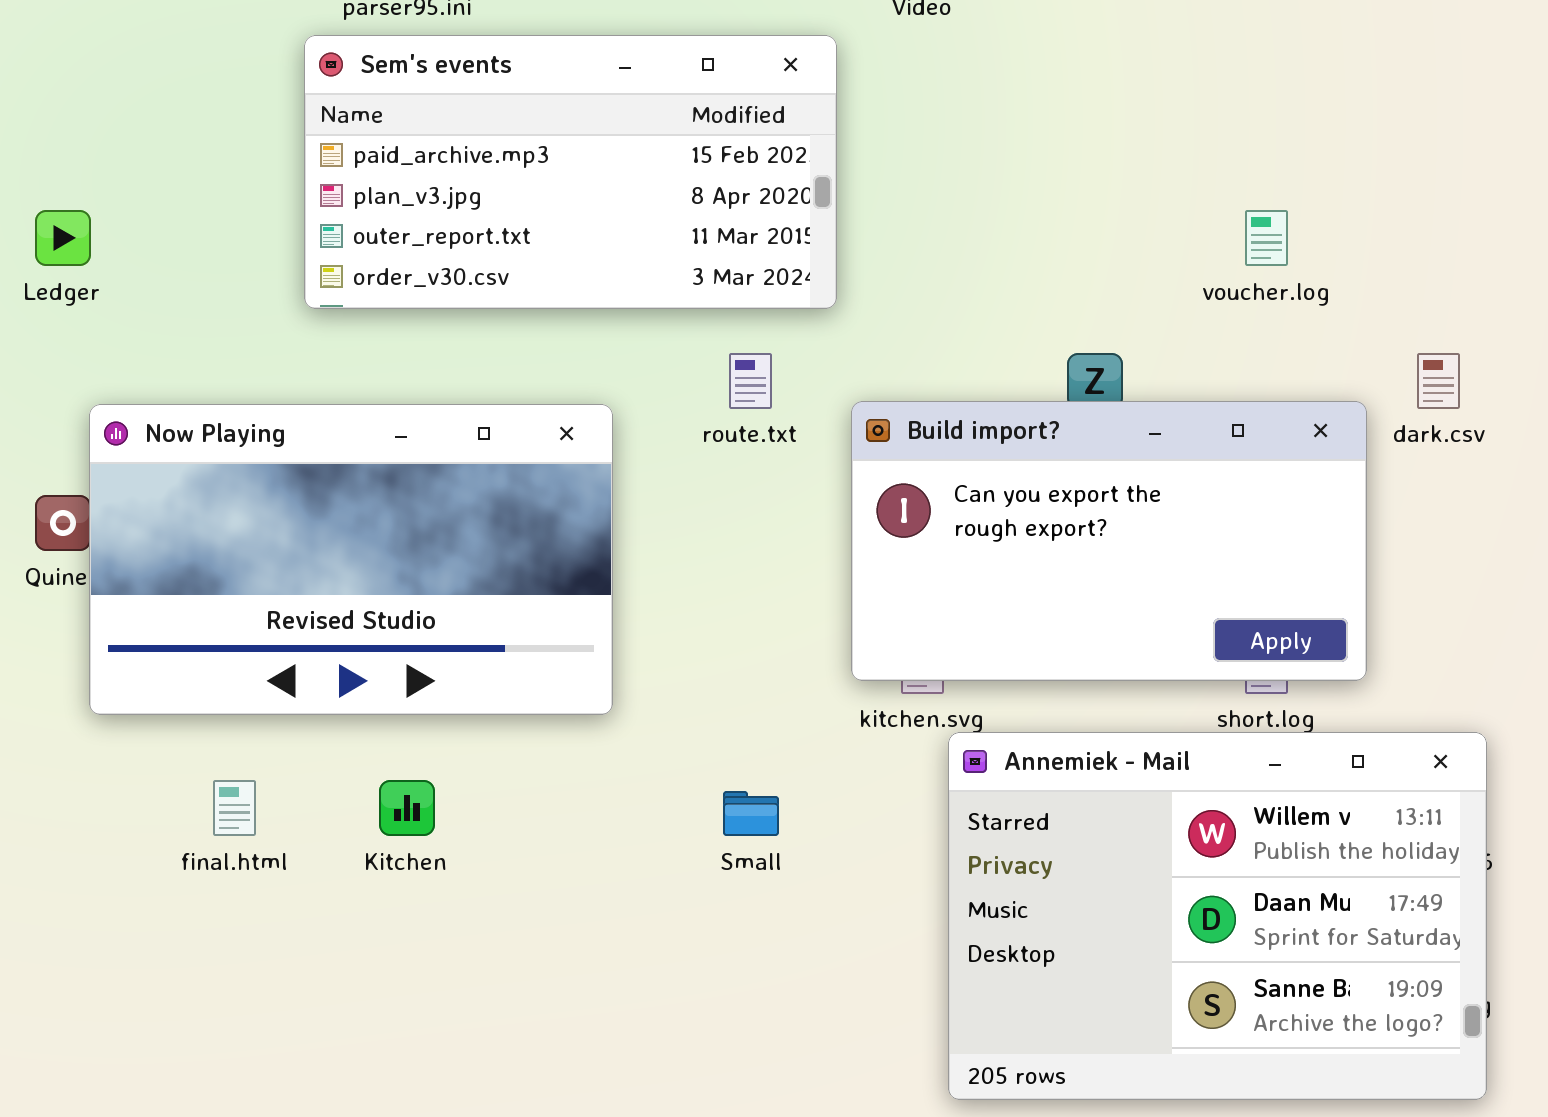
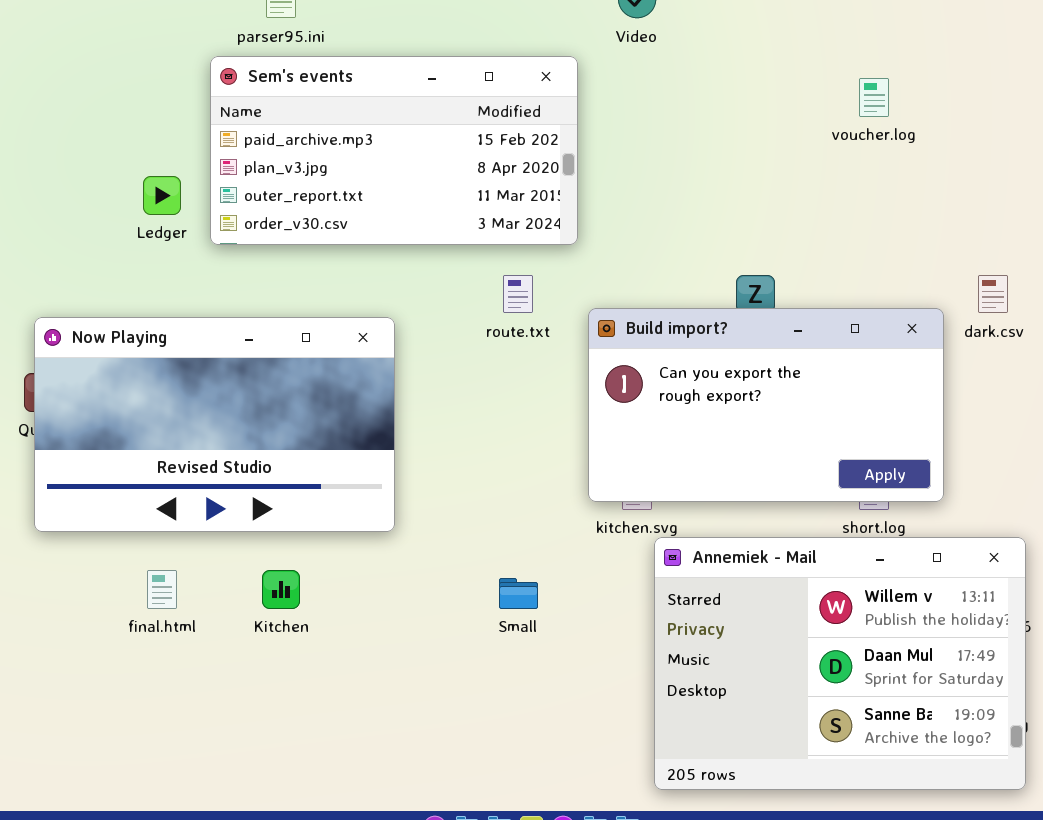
Ledger: [35,210,91,266] -> [143,176,181,215], moved
voucher.log: [1245,210,1288,266] -> [859,78,889,117], moved
Now Playing: [89,404,613,715] -> [34,317,395,532], moved

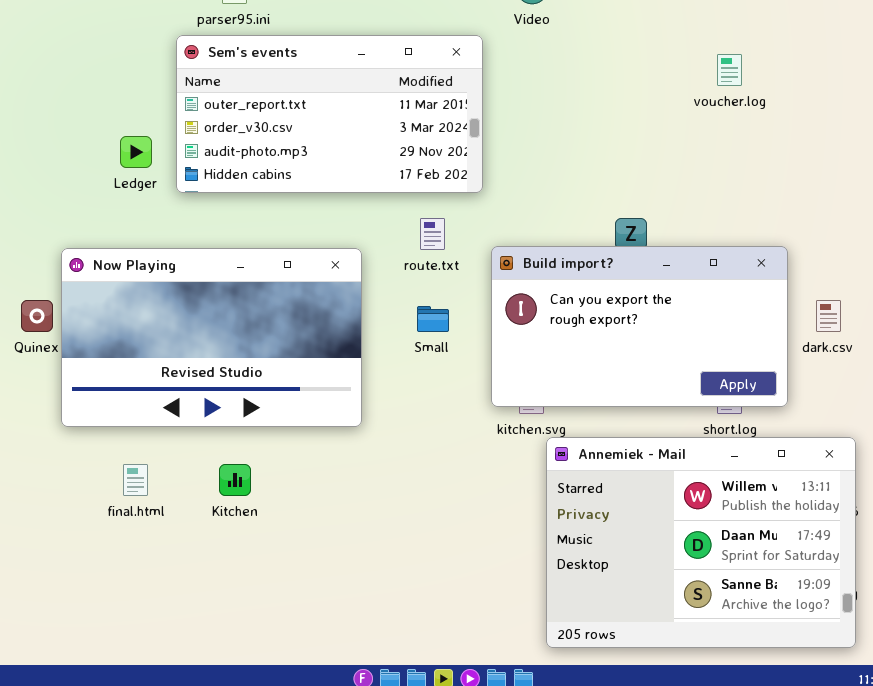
Sem's events: [210,56,578,245] -> [176,35,483,193], scrolled down 2 rows
dark.csv: [978,275,1008,313] -> [816,300,841,332], moved
Now Playing: [34,317,395,532] -> [61,248,362,427], moved
Small: [499,578,538,609] -> [417,306,449,332], moved

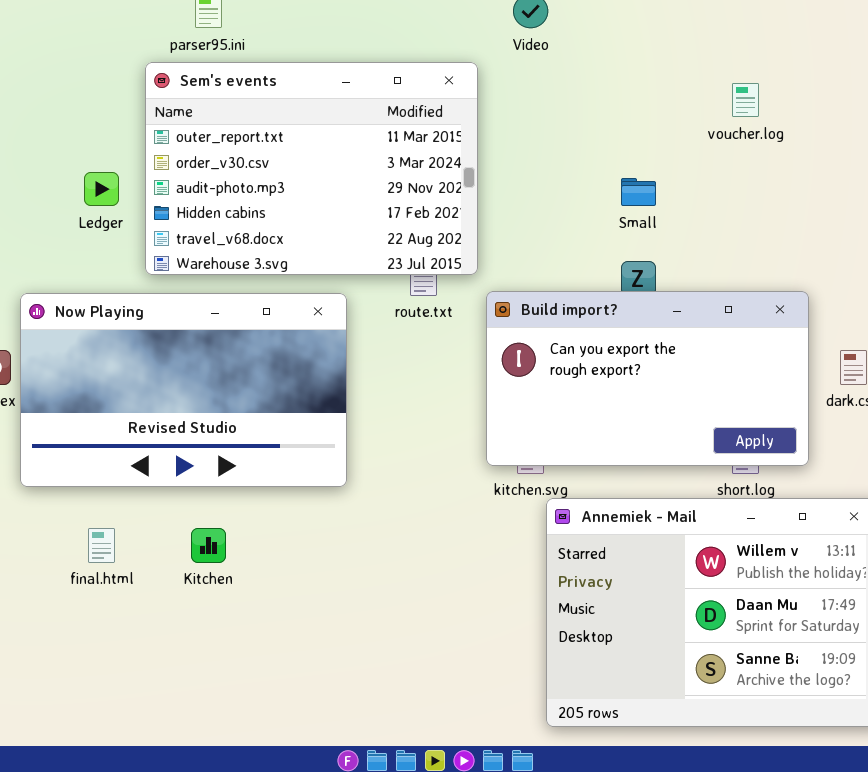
Sem's events: [176,35,483,193] -> [145,62,478,275], resized
Small: [417,306,449,332] -> [621,178,656,206], moved

